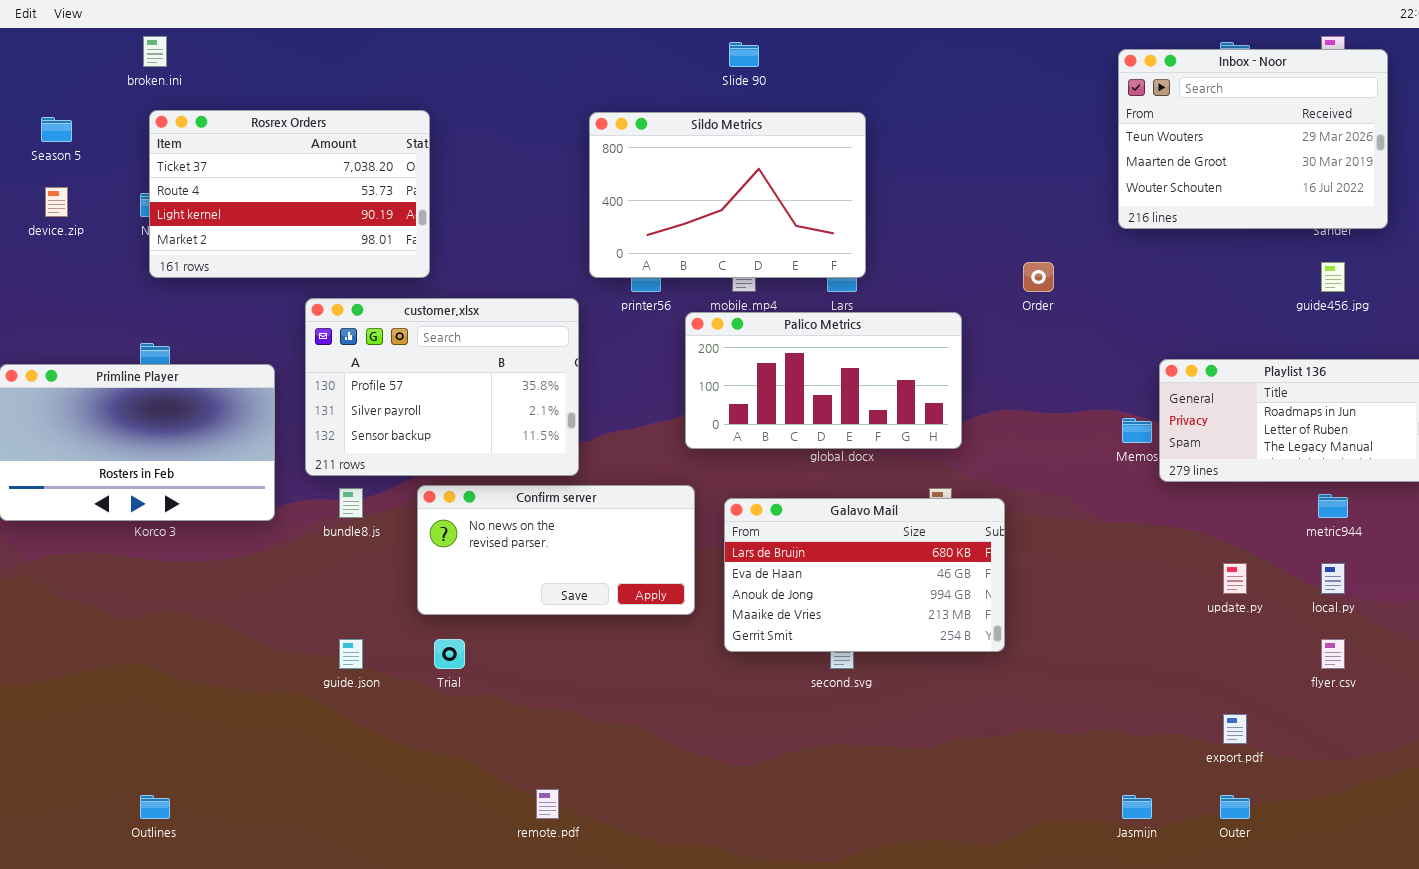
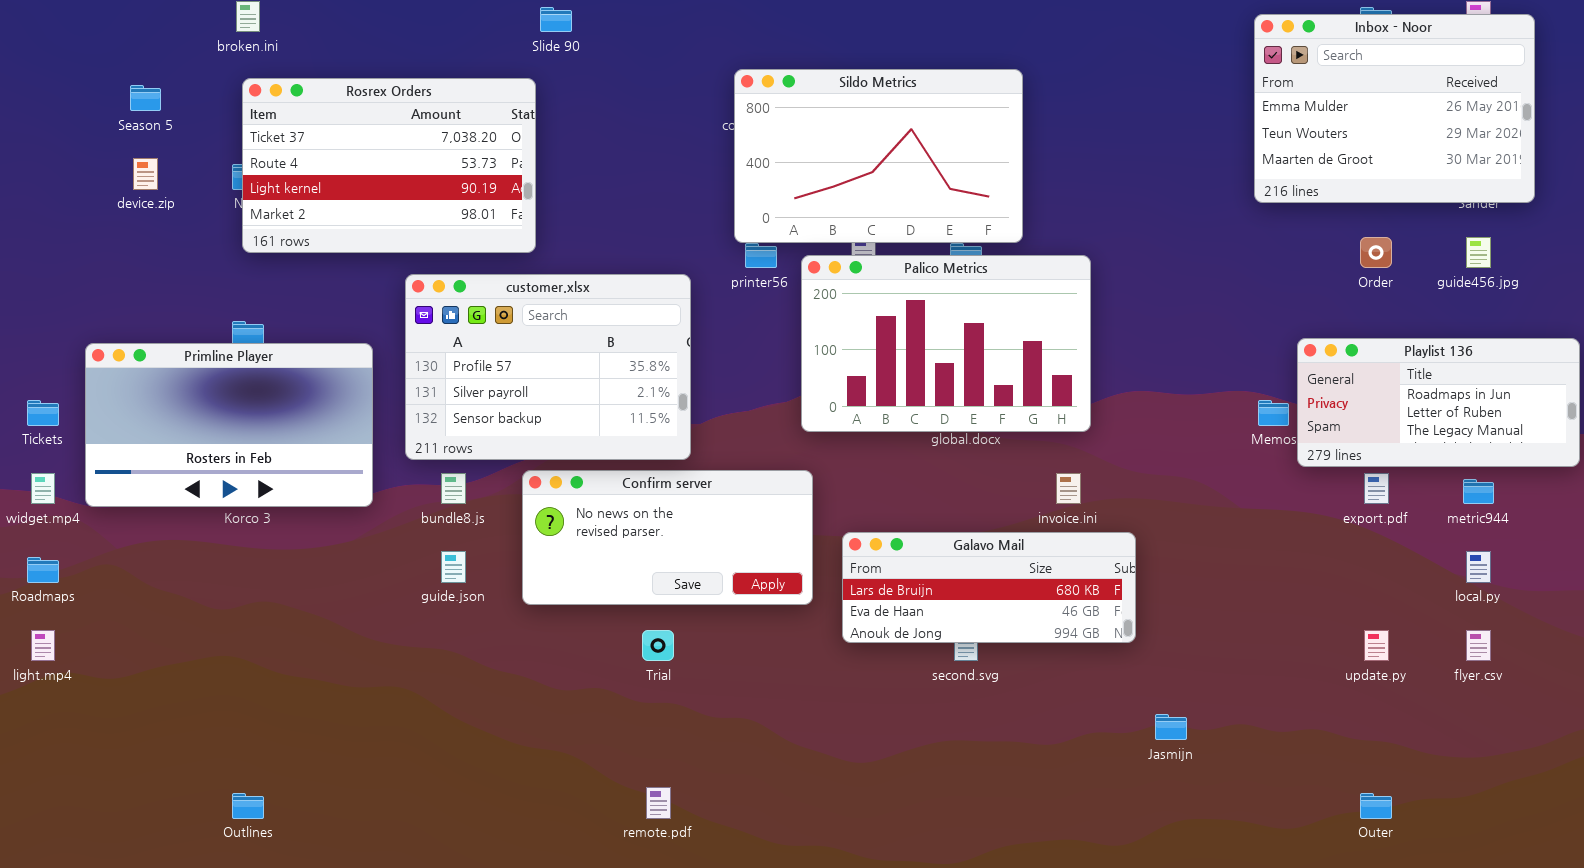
Slide 90: [729,42,759,67] -> [540,7,572,32], moved
Inbox - Noor: [1118,49,1388,229] -> [1254,14,1535,203], scrolled up 1 row
Sildo Metrics: [589,112,866,278] -> [734,69,1023,243], moved
Order: [1023,262,1054,292] -> [1360,237,1392,268], moved
Palico Metrics: [685,312,962,449] -> [801,255,1091,432], resized
Galavo Mail: [724,498,1005,652] -> [842,532,1136,643], resized
update.py: [1223,563,1247,594] -> [1364,630,1389,661], moved
guide.json: [339,639,363,669] -> [441,551,466,583], moved
Trial: [434,639,465,669] -> [642,630,674,661], moved
export.pdf: [1223,714,1247,744] -> [1364,473,1389,504], moved
Jasmijn: [1122,795,1152,819] -> [1155,714,1187,740], moved

